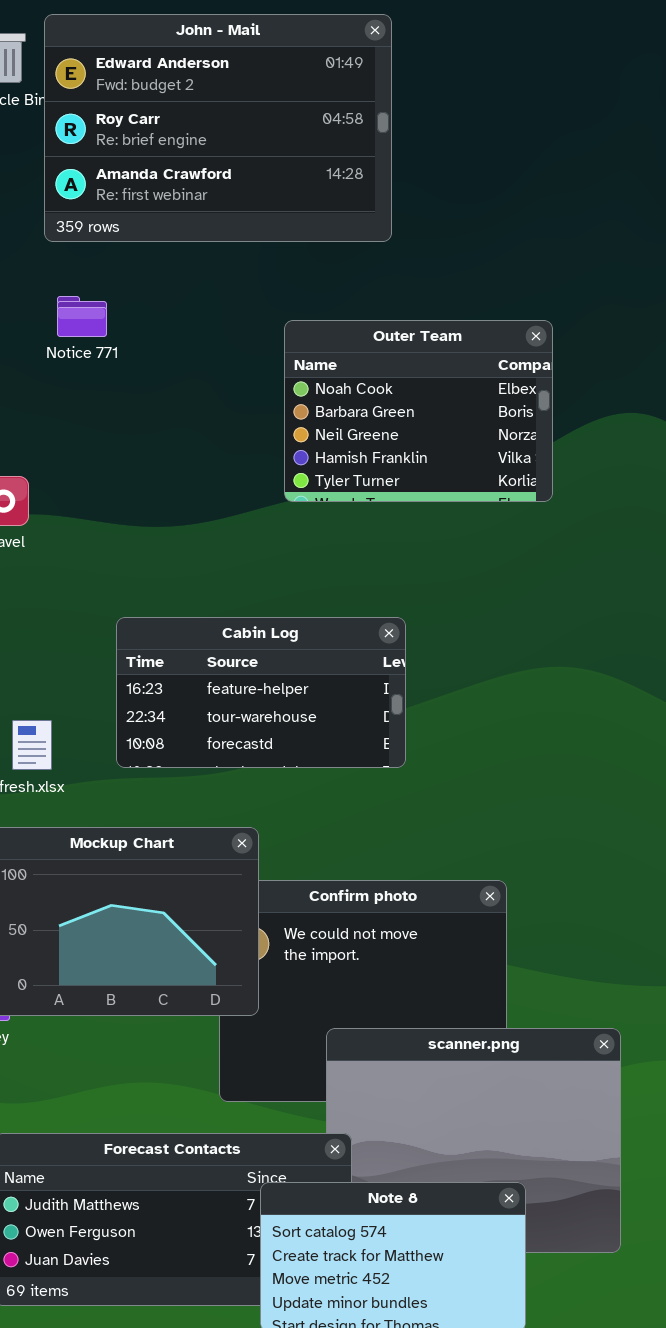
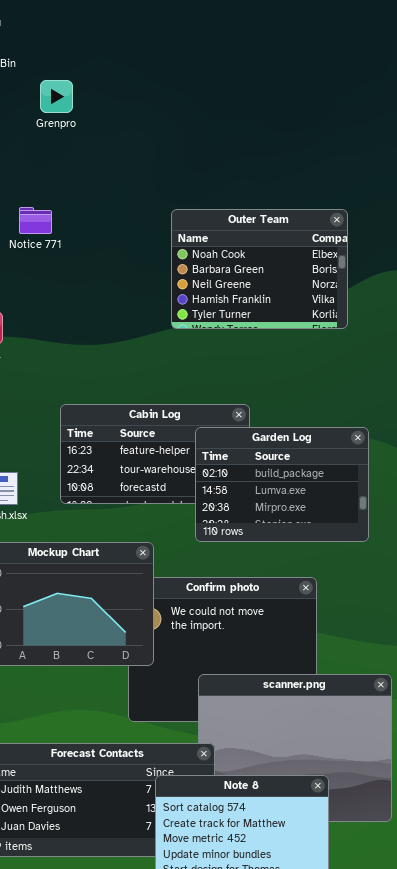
John - Mail: [44,14,392,242] -> none, closed
Notice 771: [57,296,107,337] -> [19,207,52,234], moved
Garden Log: none -> [195,427,369,542], opened

